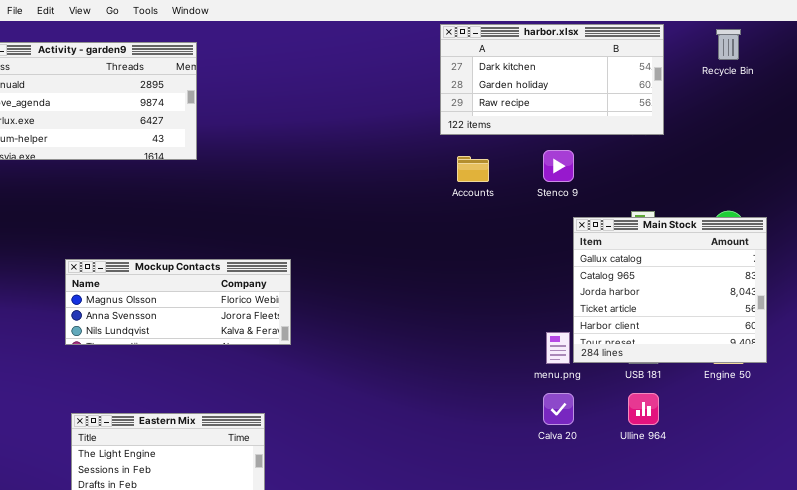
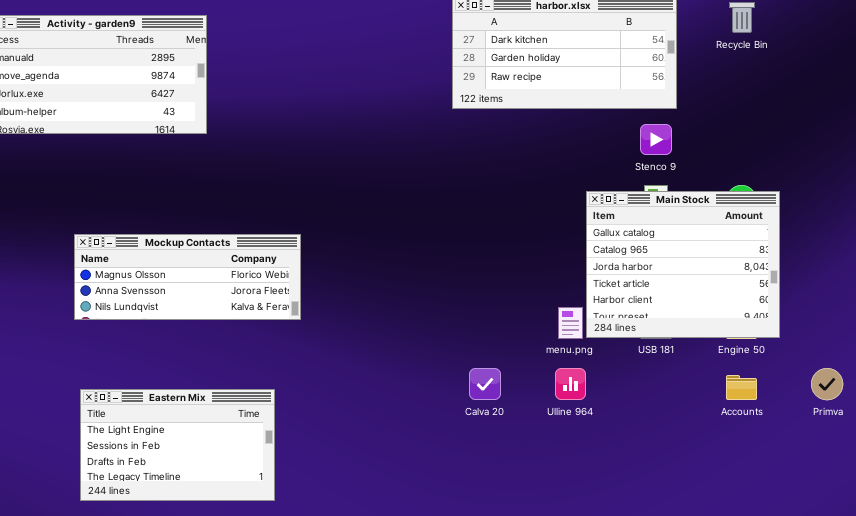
Stenco 9: [543,150,574,182] -> [640,124,672,155], moved
Accounts: [457,156,489,182] -> [726,375,757,400], moved
Calva 20: [543,393,574,425] -> [469,368,501,400], moved
Ulline 964: [628,393,659,425] -> [555,368,586,400], moved

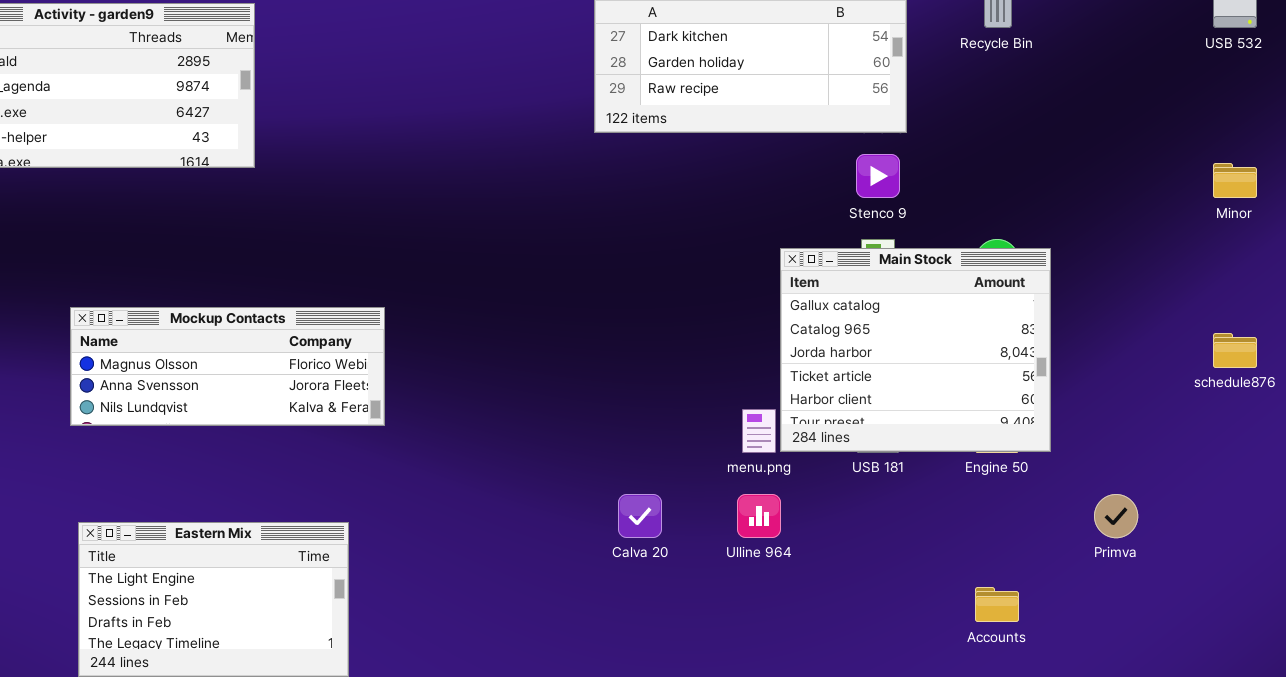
Accounts: [726,375,757,400] -> [975,587,1019,622], moved

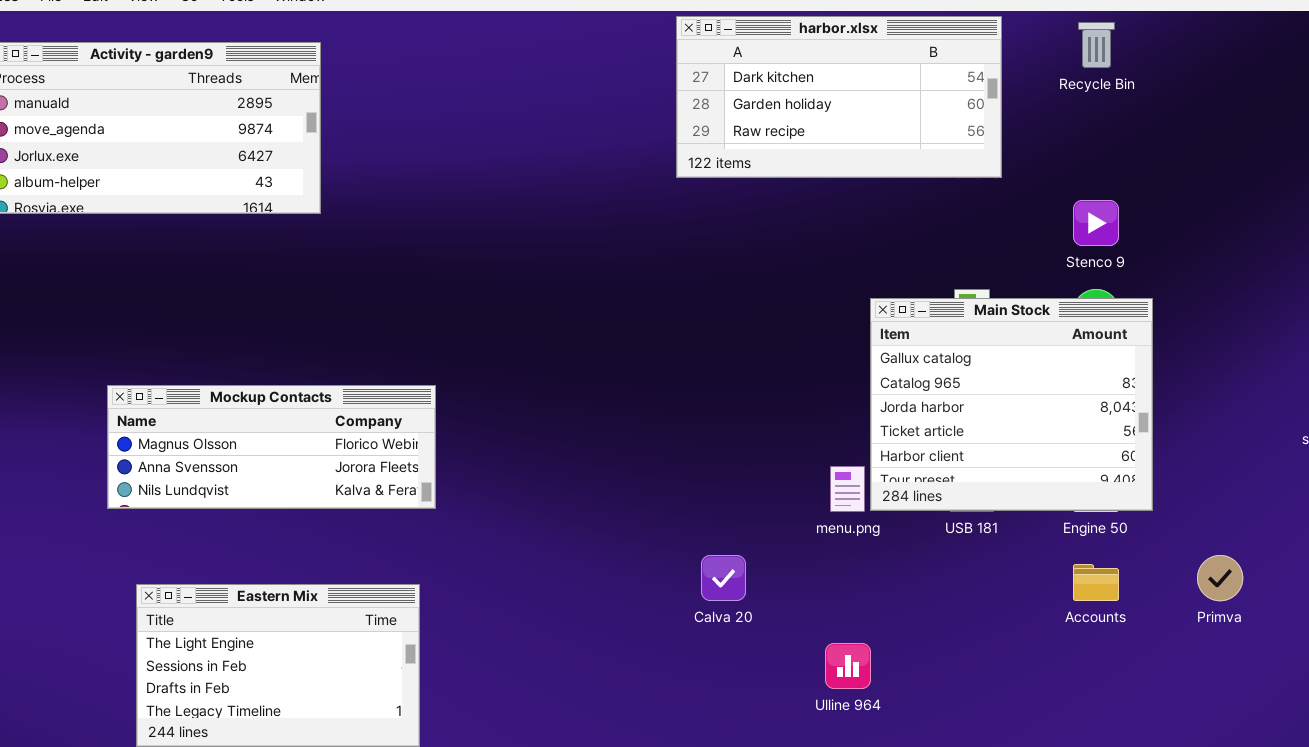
Stenco 9: [856,154,900,198] -> [1073,200,1119,246], moved
Mockup Contacts: [70,307,385,426] -> [107,385,436,509], moved
Ulline 964: [737,494,781,538] -> [825,643,871,689], moved
Accounts: [975,587,1019,622] -> [1073,564,1119,601], moved

